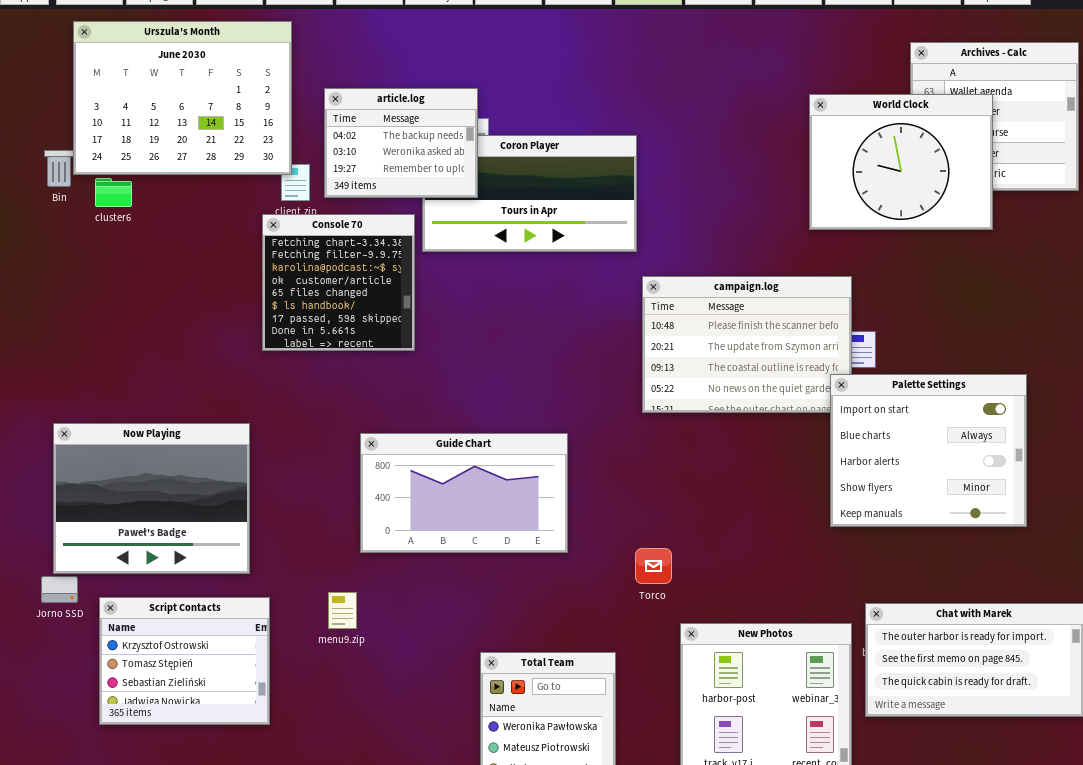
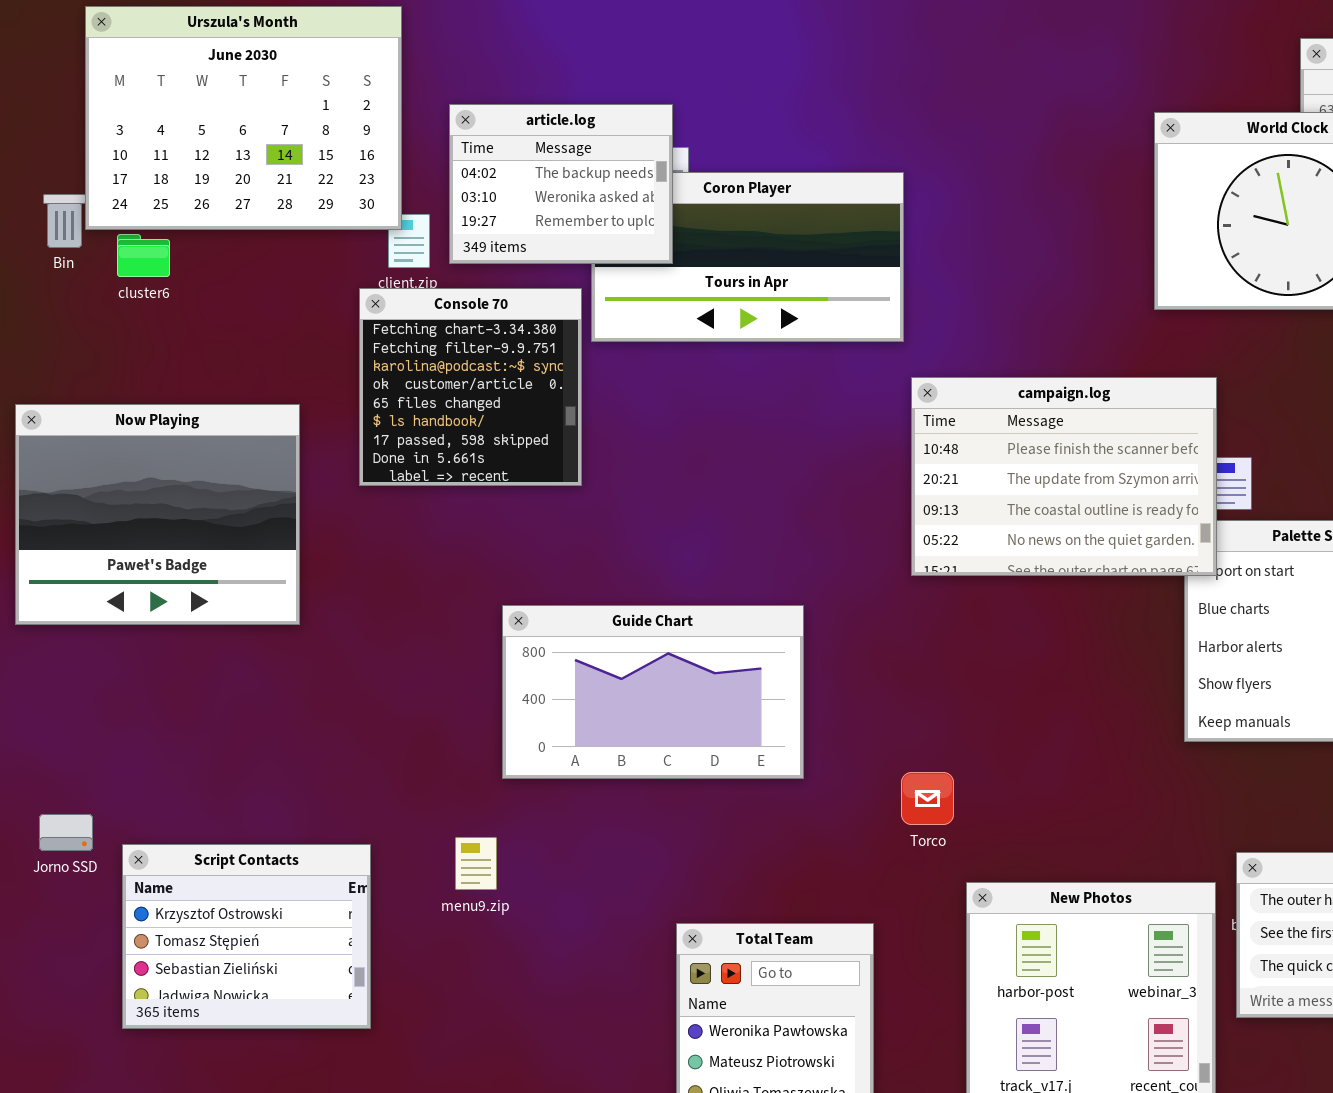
campaign.log: [642,276,852,413] -> [911,377,1217,576], raised
Now Playing: [53,423,250,574] -> [15,404,300,625], moved

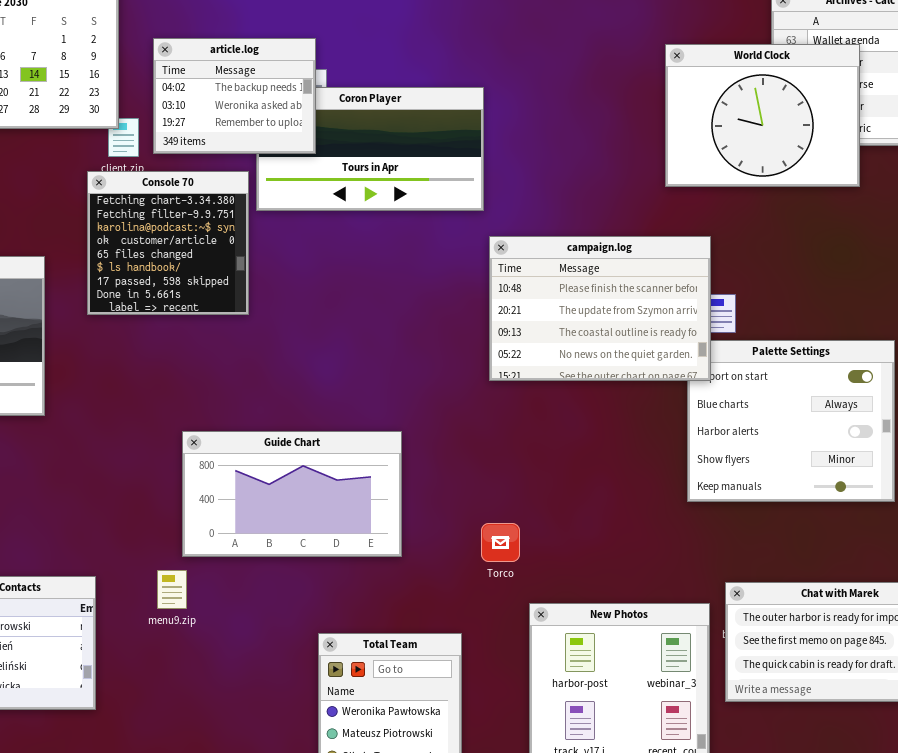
Guide Chart: [502,605,804,779] -> [182,431,402,557], moved

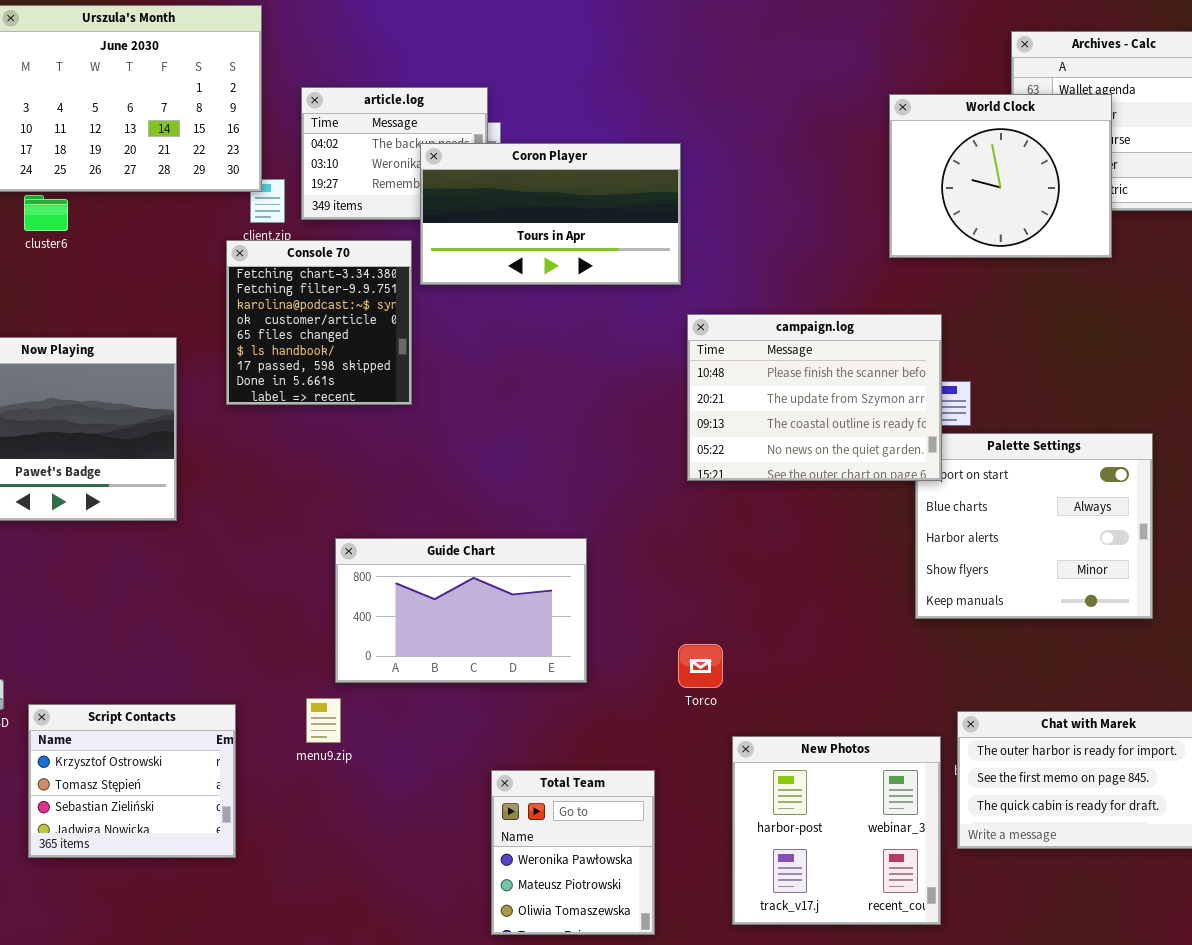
Coron Player: [256,87,484,211] -> [420,143,681,285], raised

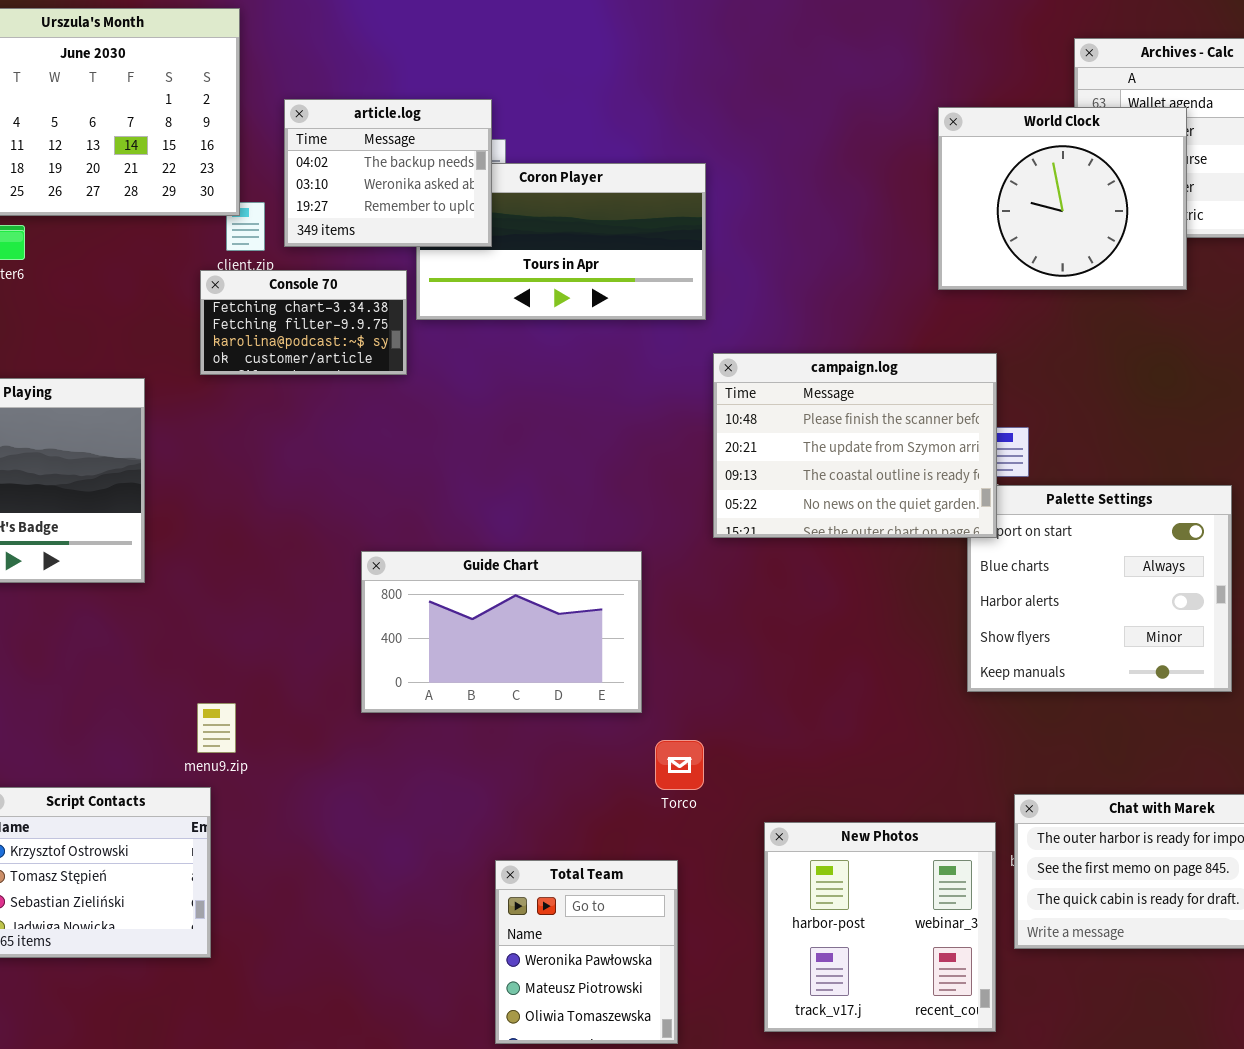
article.log: [301,87,488,220] -> [284,99,492,247], raised
Console 70: [226,240,412,405] -> [200,270,407,375], resized
Guide Chart: [335,538,587,683] -> [361,551,642,713], moved
Torco: [678,644,723,688] -> [655,740,704,790], moved
menu9.zip: [306,698,341,743] -> [197,703,236,753], moved

